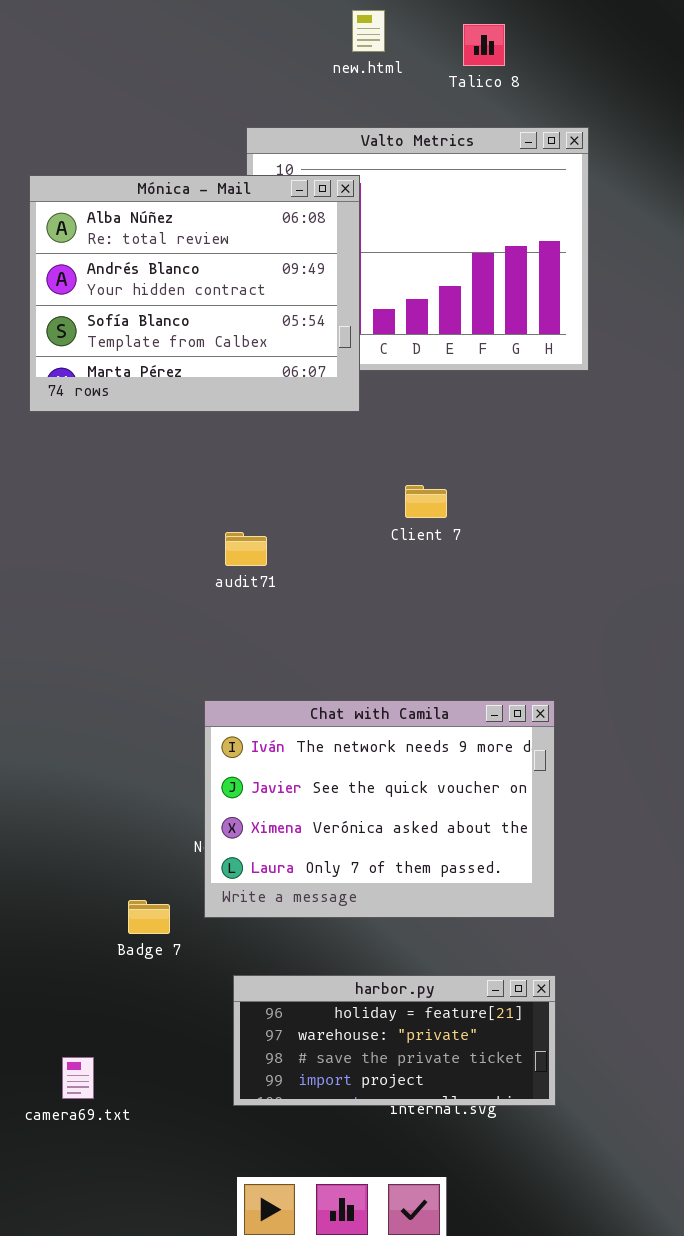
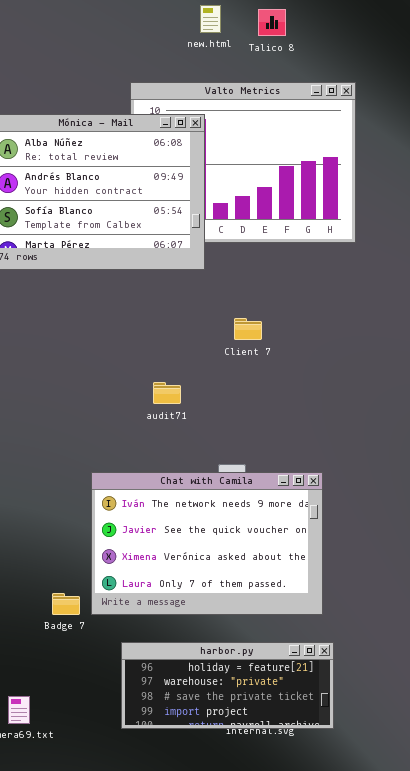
Talico 8: [463,24,505,66] -> [258,9,286,36], moved
audit71: [225,532,267,566] -> [153,382,181,404], moved
Chat with Camila: [204,700,555,918] -> [91,472,323,615], moved

